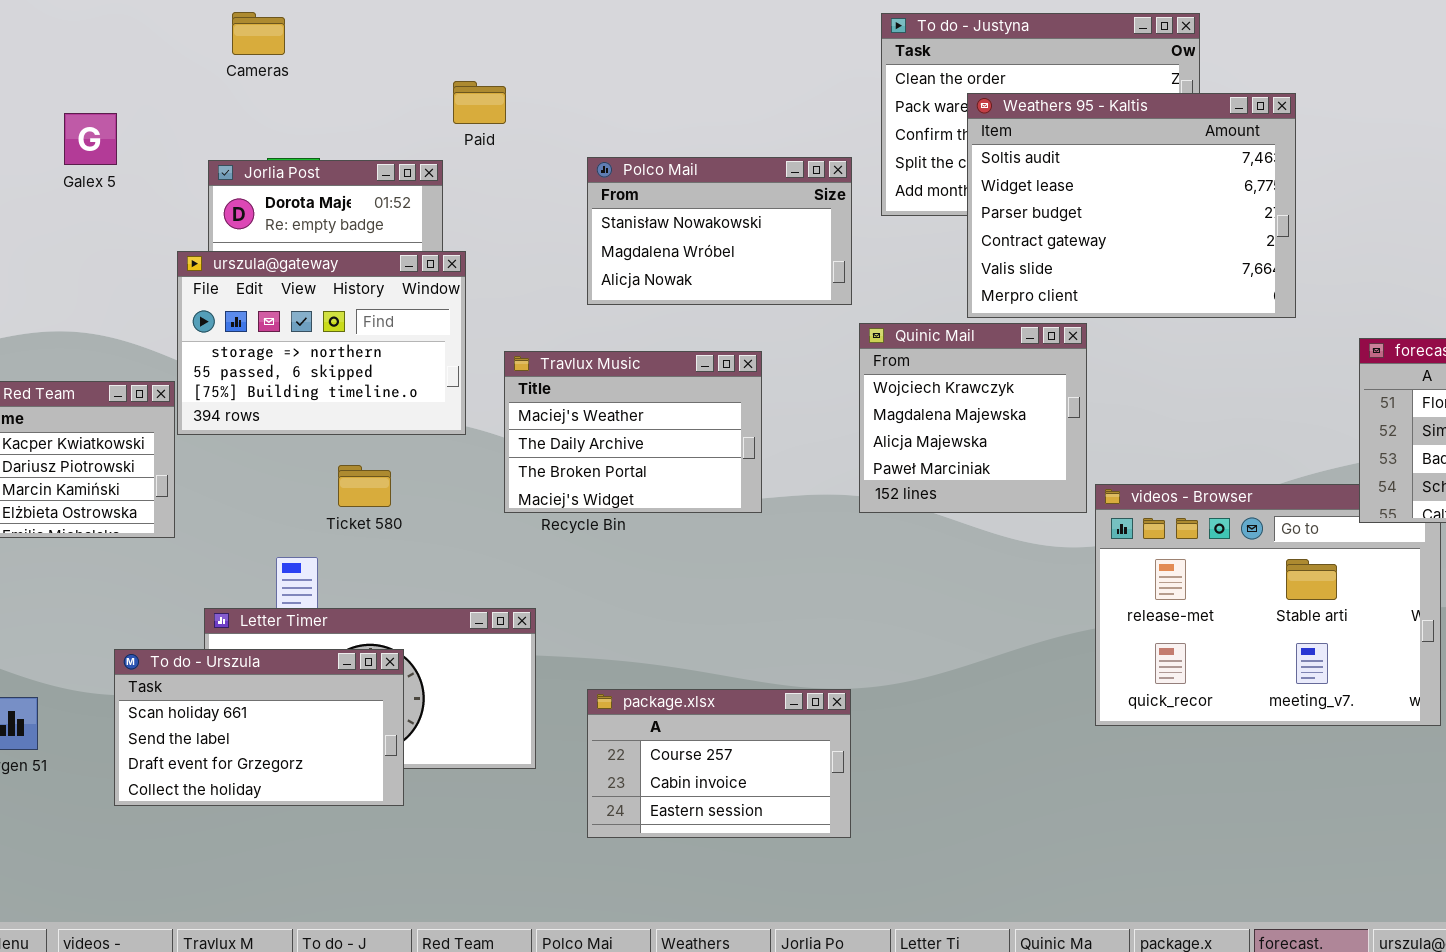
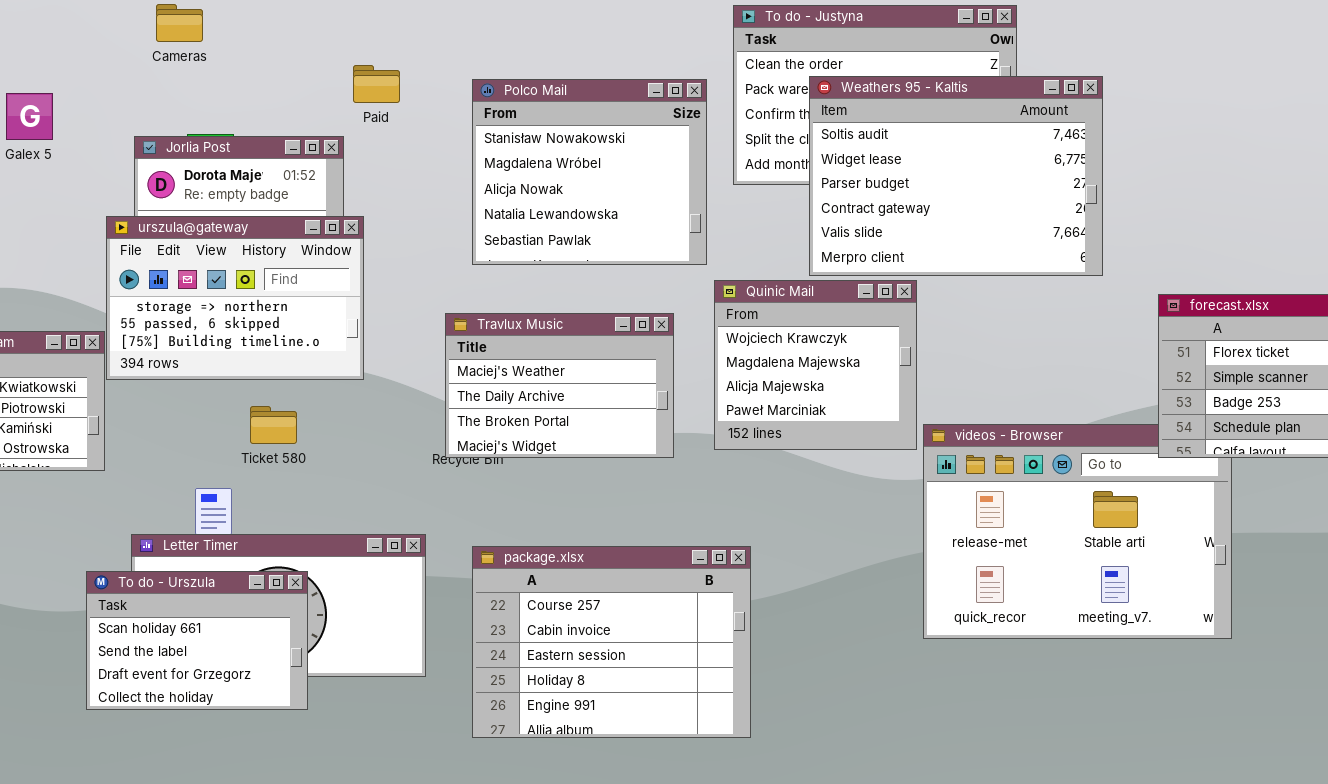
Polco Mail: [587,157,852,305] -> [472,79,707,265], resized
Travlux Music: [504,351,762,513] -> [445,313,674,458], moved
To do - Urszula: [114,649,404,806] -> [86,571,308,710], resized
package.xlsx: [587,689,851,838] -> [472,546,751,738], resized

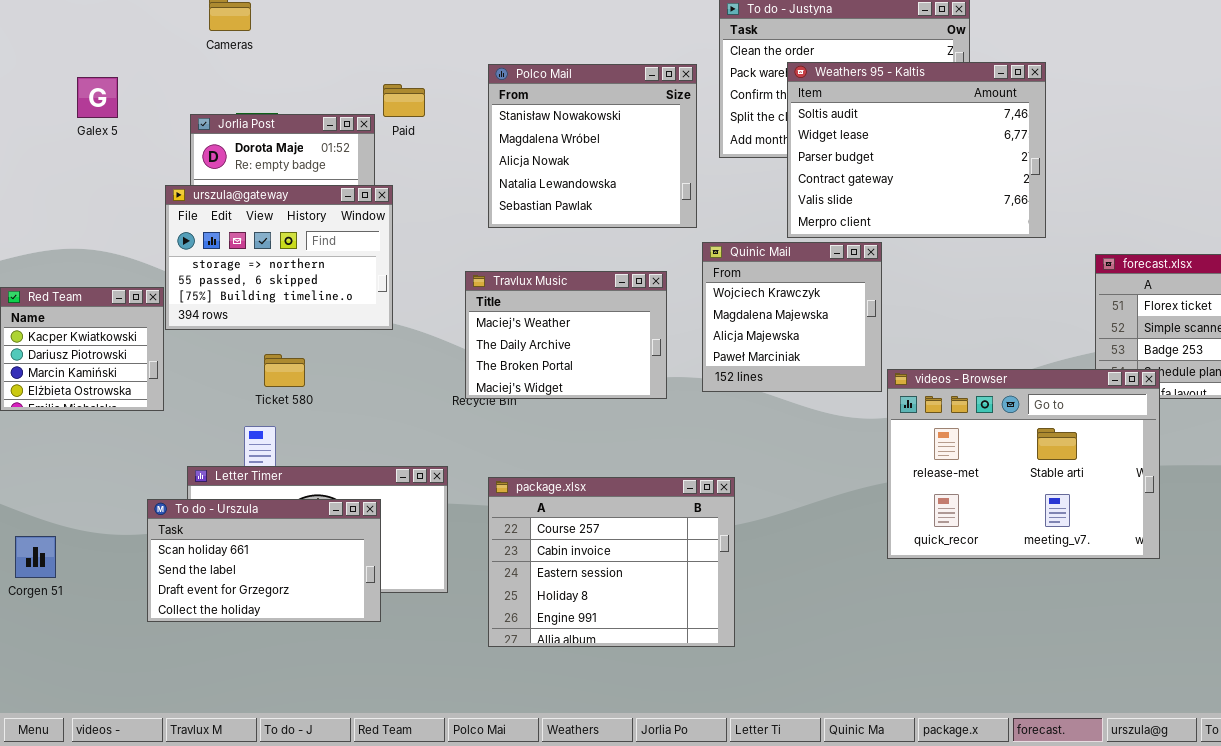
Paid: [353,65,400,103] -> [383,84,425,117], moved
Ticket 580: [250,406,297,444] -> [264,354,305,387], moved
videos - Browser: [923,424,1232,639] -> [887,369,1160,559], raised
To do - Urszula: [86,571,308,710] -> [147,499,381,622], resized

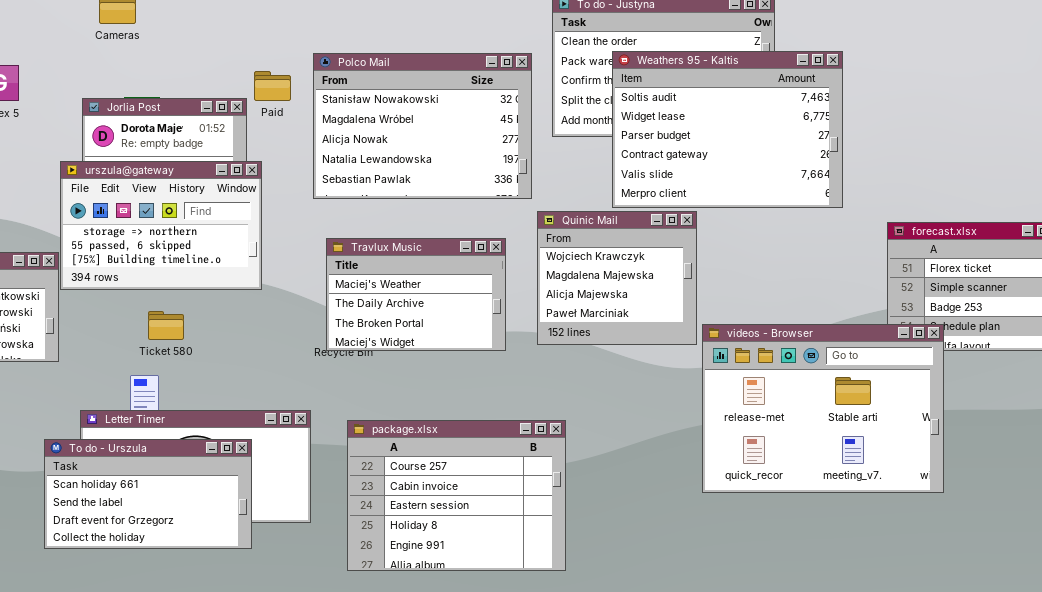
Polco Mail: [488,64,697,228] -> [313,53,532,199], resized

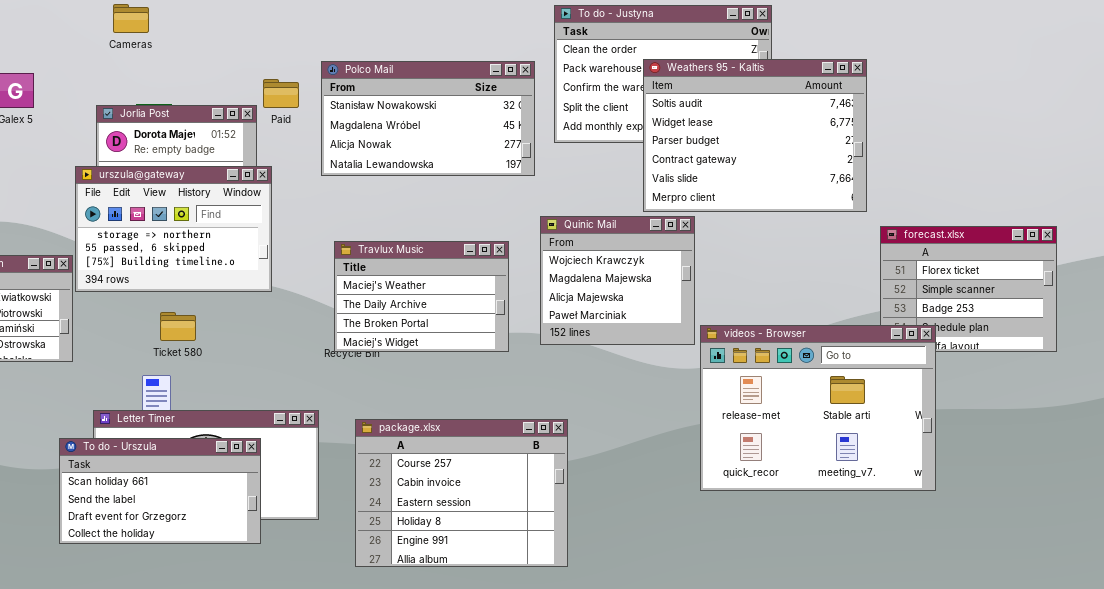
Weathers 95 - Kaltis: [612,51,843,208] -> [643,59,867,212], moved
Polco Mail: [313,53,532,199] -> [321,61,535,176], resized

